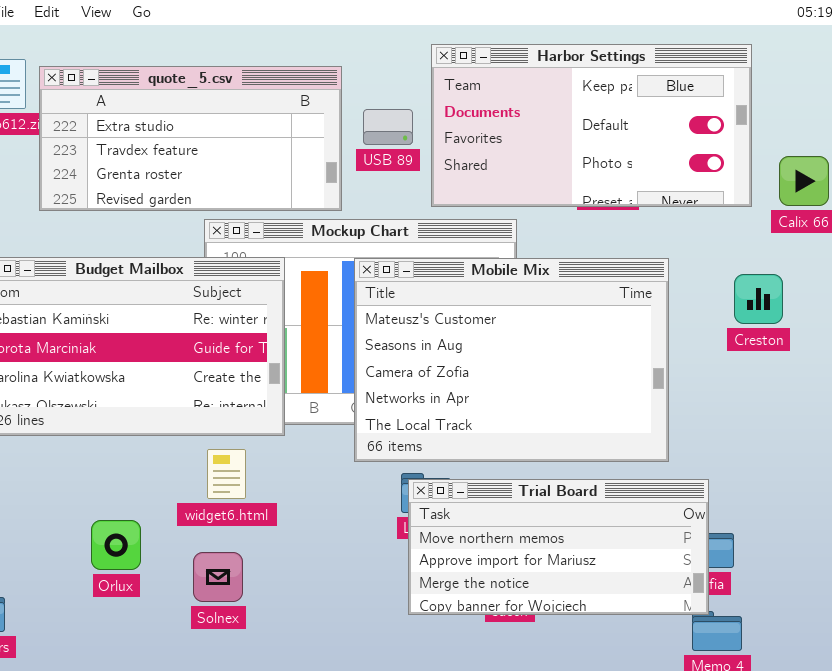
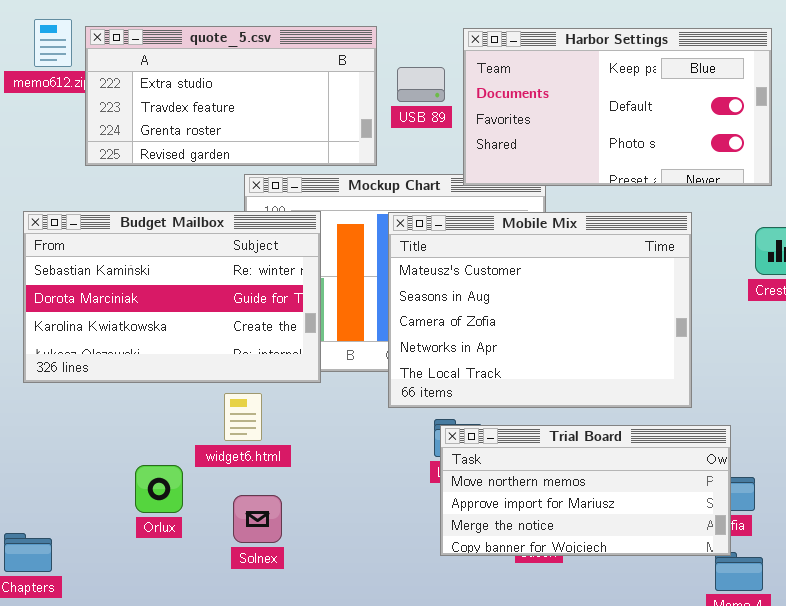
Harbor Settings: [431,44,752,207] -> [463,28,772,186], moved
widget6.html: [207,449,246,499] -> [224,393,262,441], moved

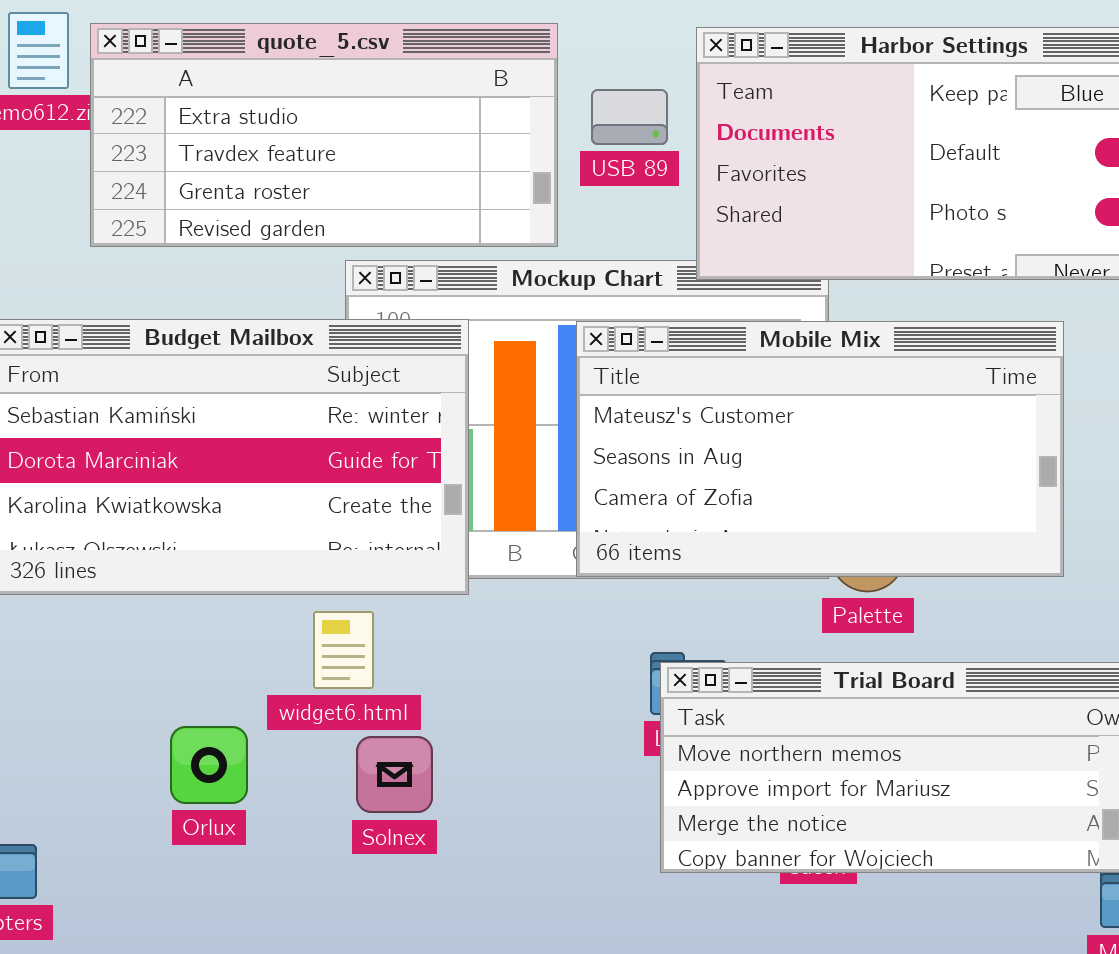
Mobile Mix: [388,212,692,408] -> [576,321,1064,577], resized
Solnex: [233,495,282,543] -> [356,736,433,813], moved

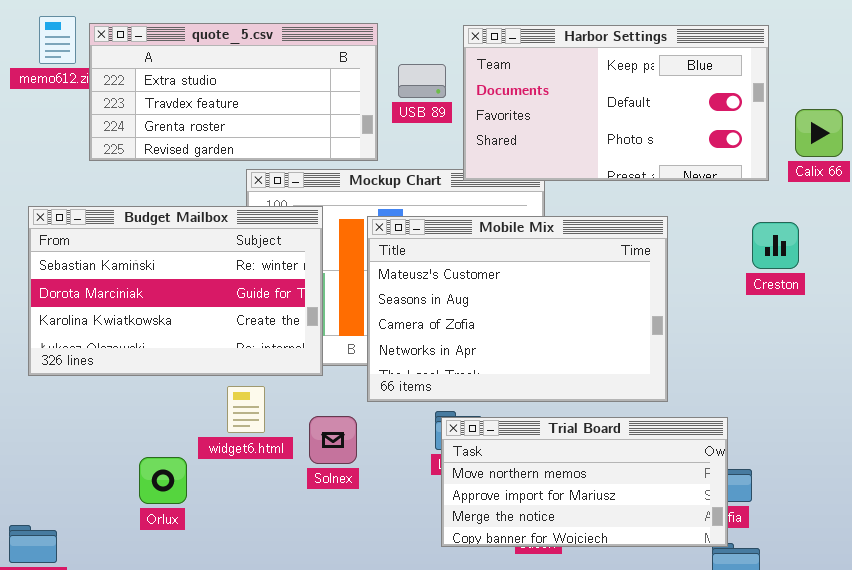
Mobile Mix: [576,321,1064,577] -> [367,216,668,402], moved, resized
Solnex: [356,736,433,813] -> [309,416,357,464], moved

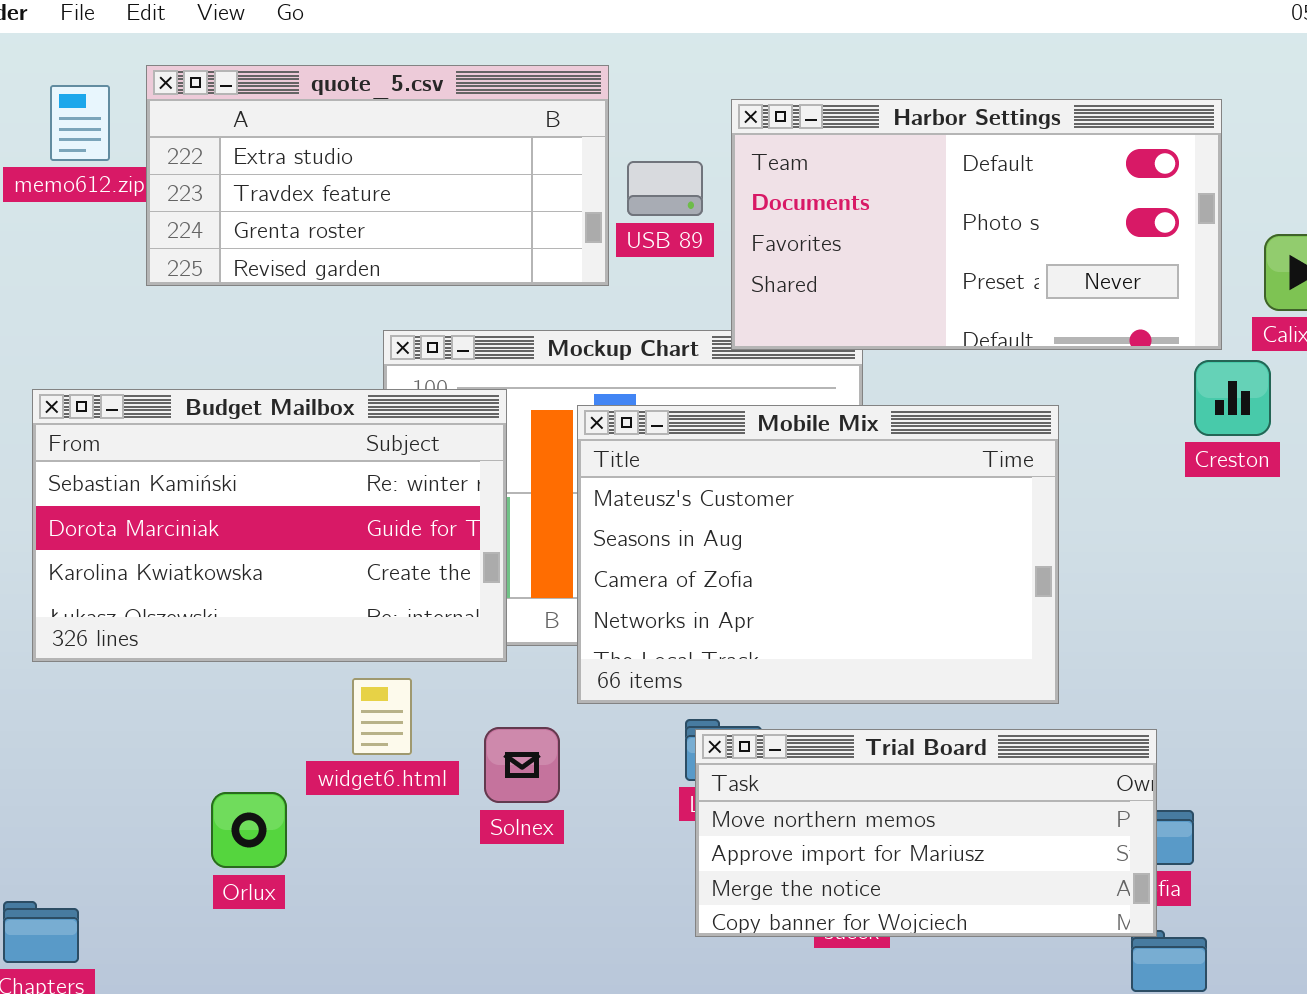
quote_5.csv: [89,23,378,161] -> [146,65,609,286], moved
Harbor Settings: [463,25,769,181] -> [731,99,1222,350], scrolled down 1 row
Creston: [752,222,799,269] -> [1194,360,1271,436], moved

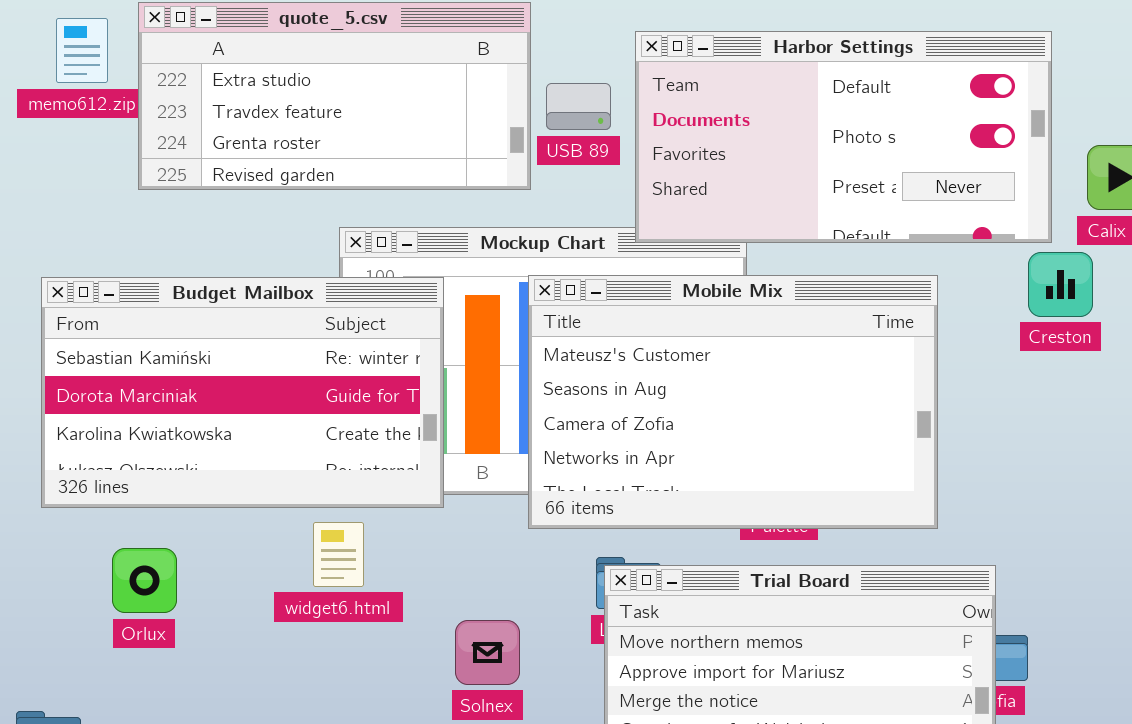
Mobile Mix: [577,405,1059,704] -> [528,275,938,529], moved
Solnex: [484,727,560,803] -> [455,620,520,685], moved
Orlux: [211,792,287,868] -> [112,548,177,613], moved

